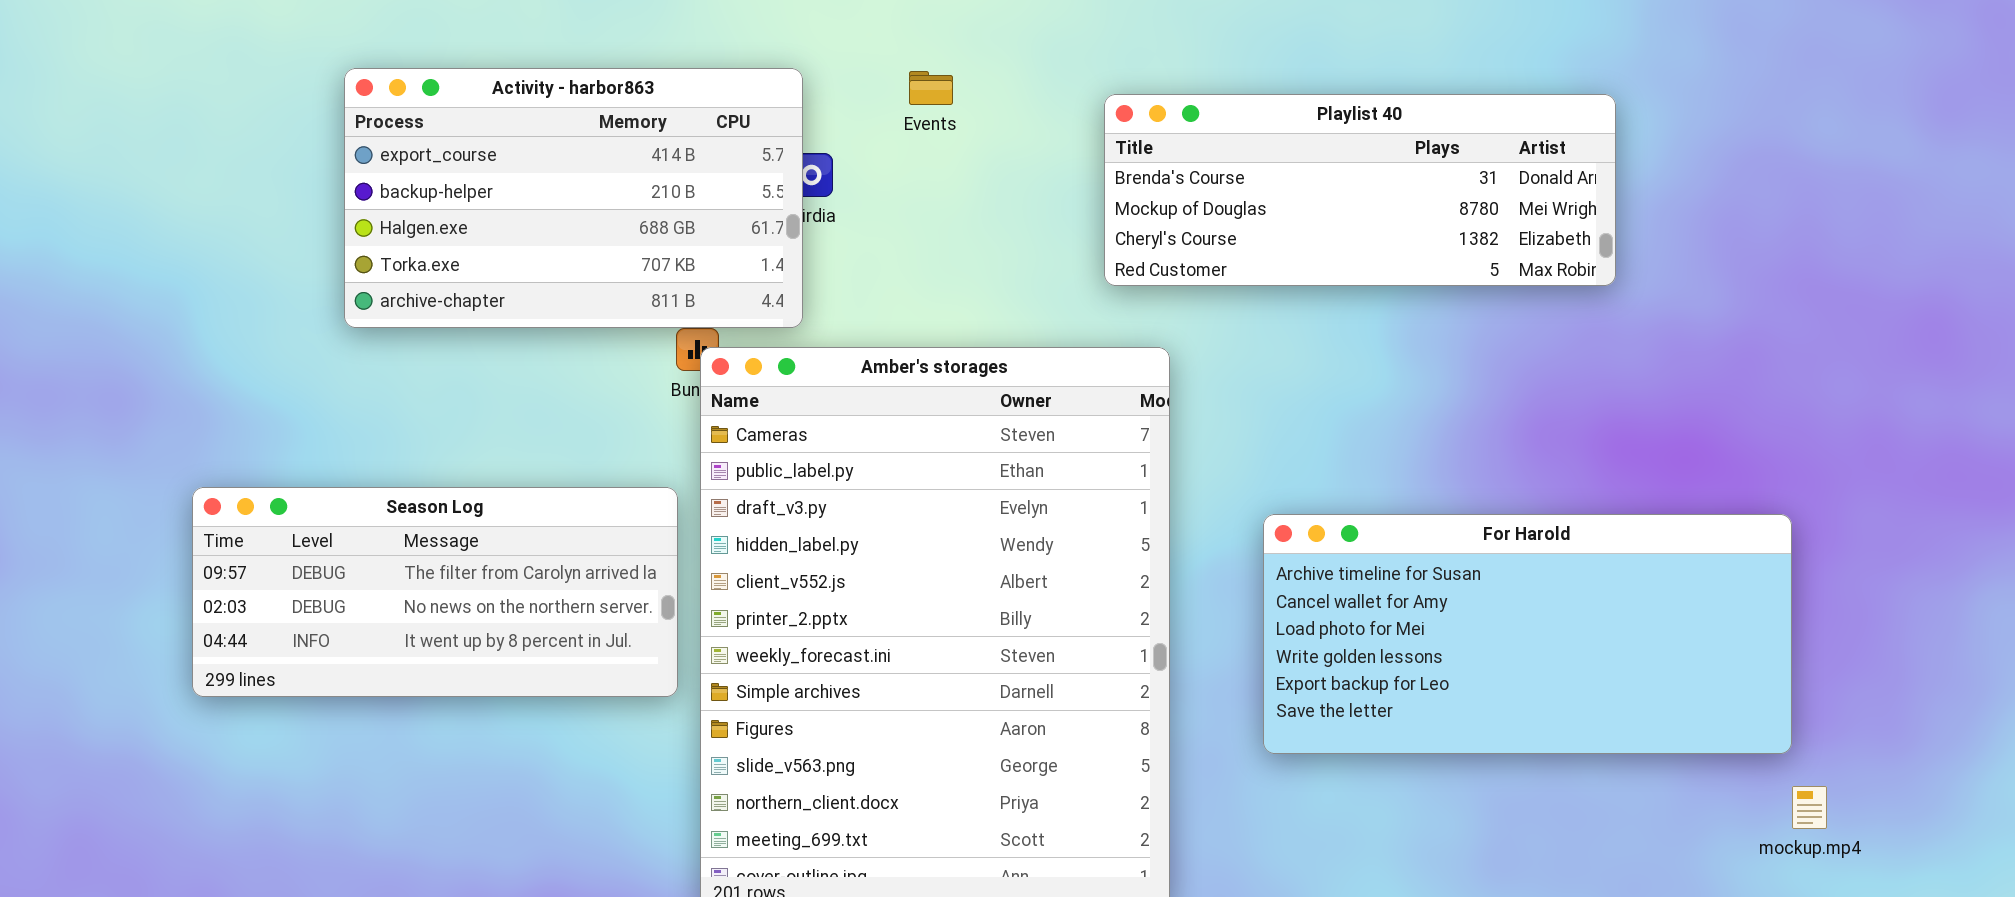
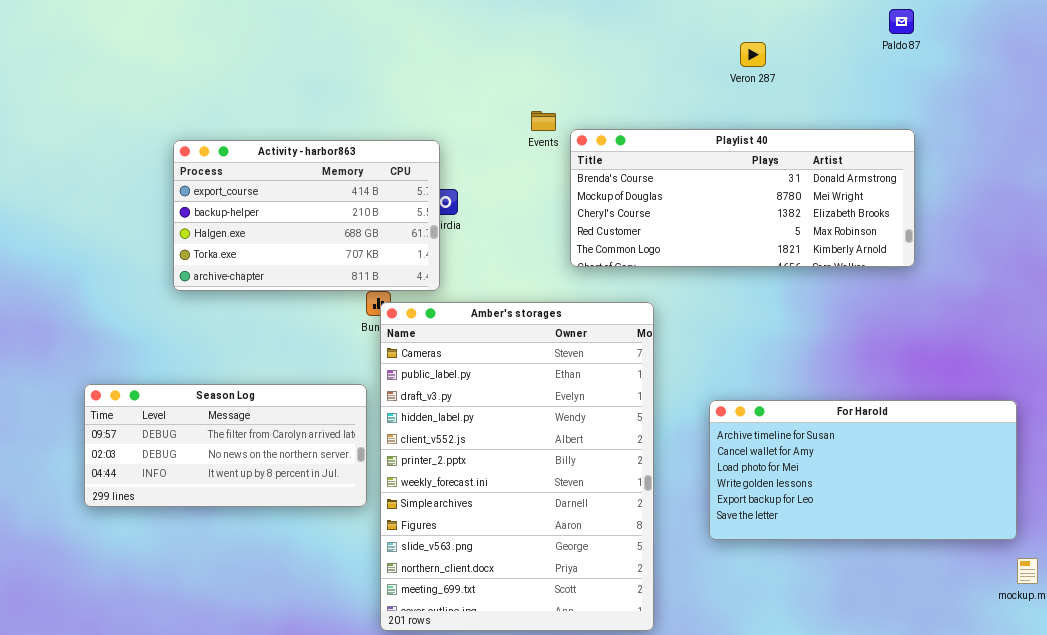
Events: [909,71,953,105] -> [531,111,556,131], moved
Playlist 40: [1104,94,1616,286] -> [570,129,915,267], resized

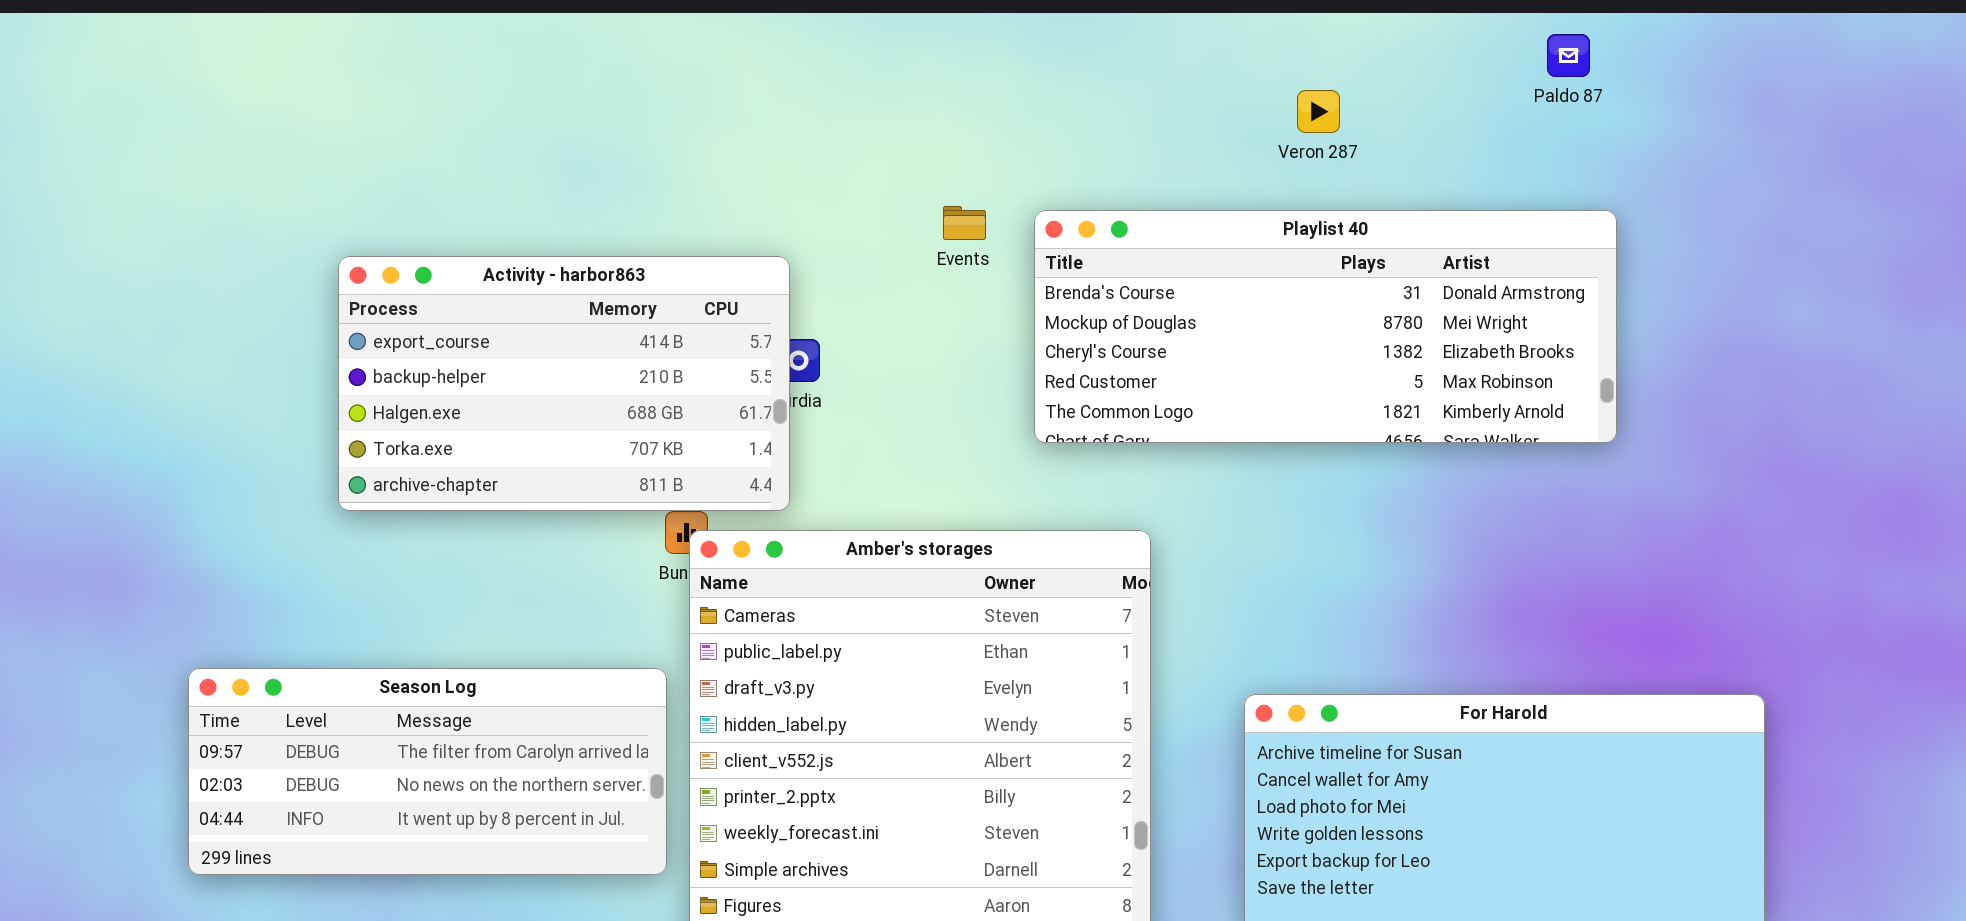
Playlist 40: [570,129,915,267] -> [1034,210,1617,443], moved

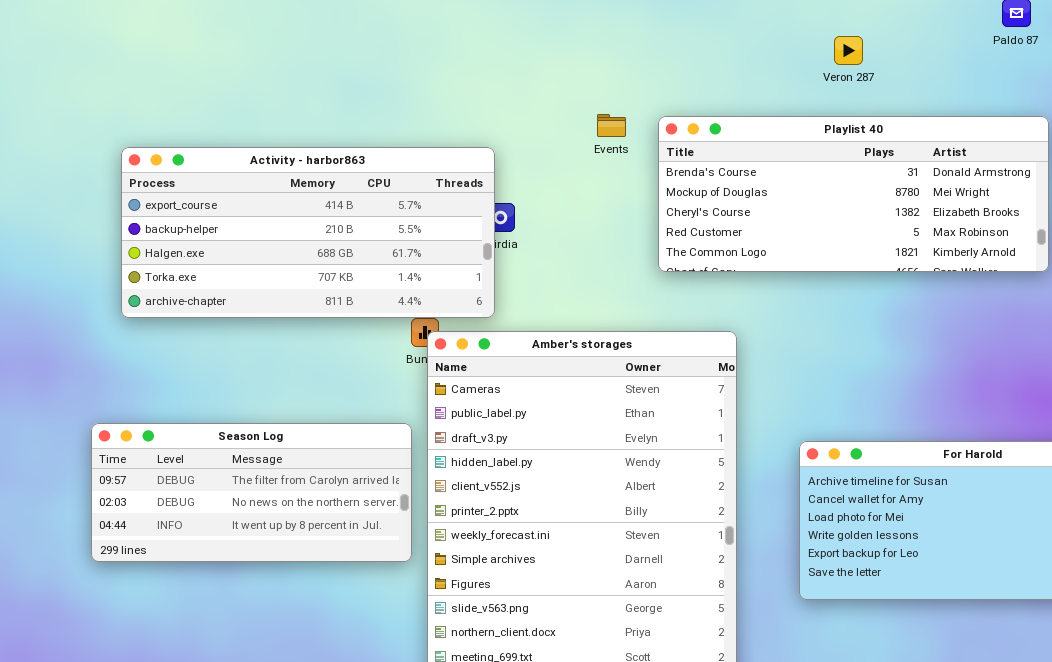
Activity - harbor863: [338,256,790,511] -> [121,147,495,318], resized

